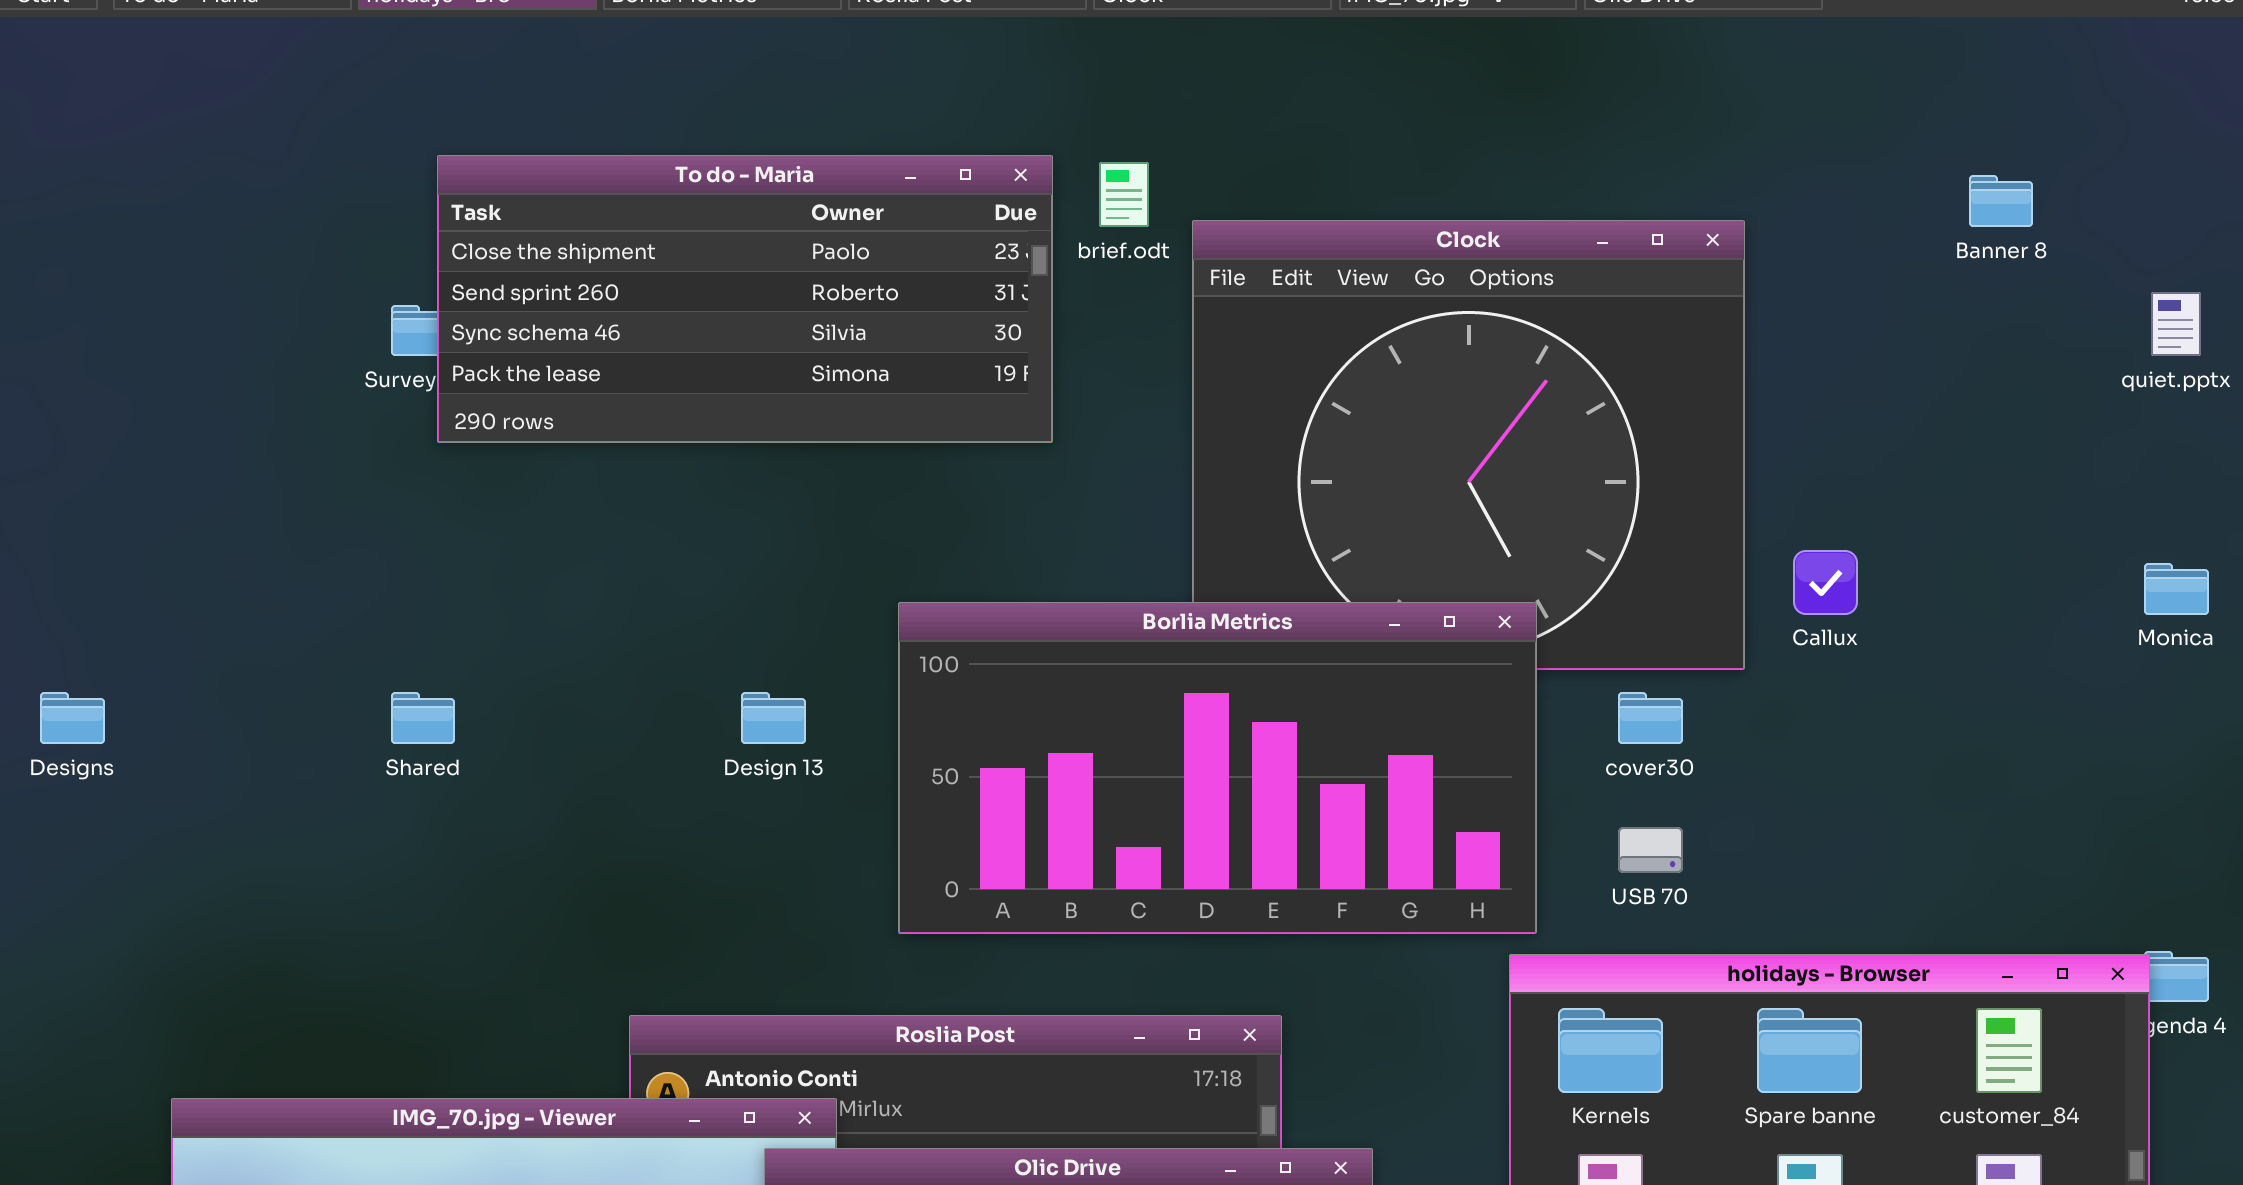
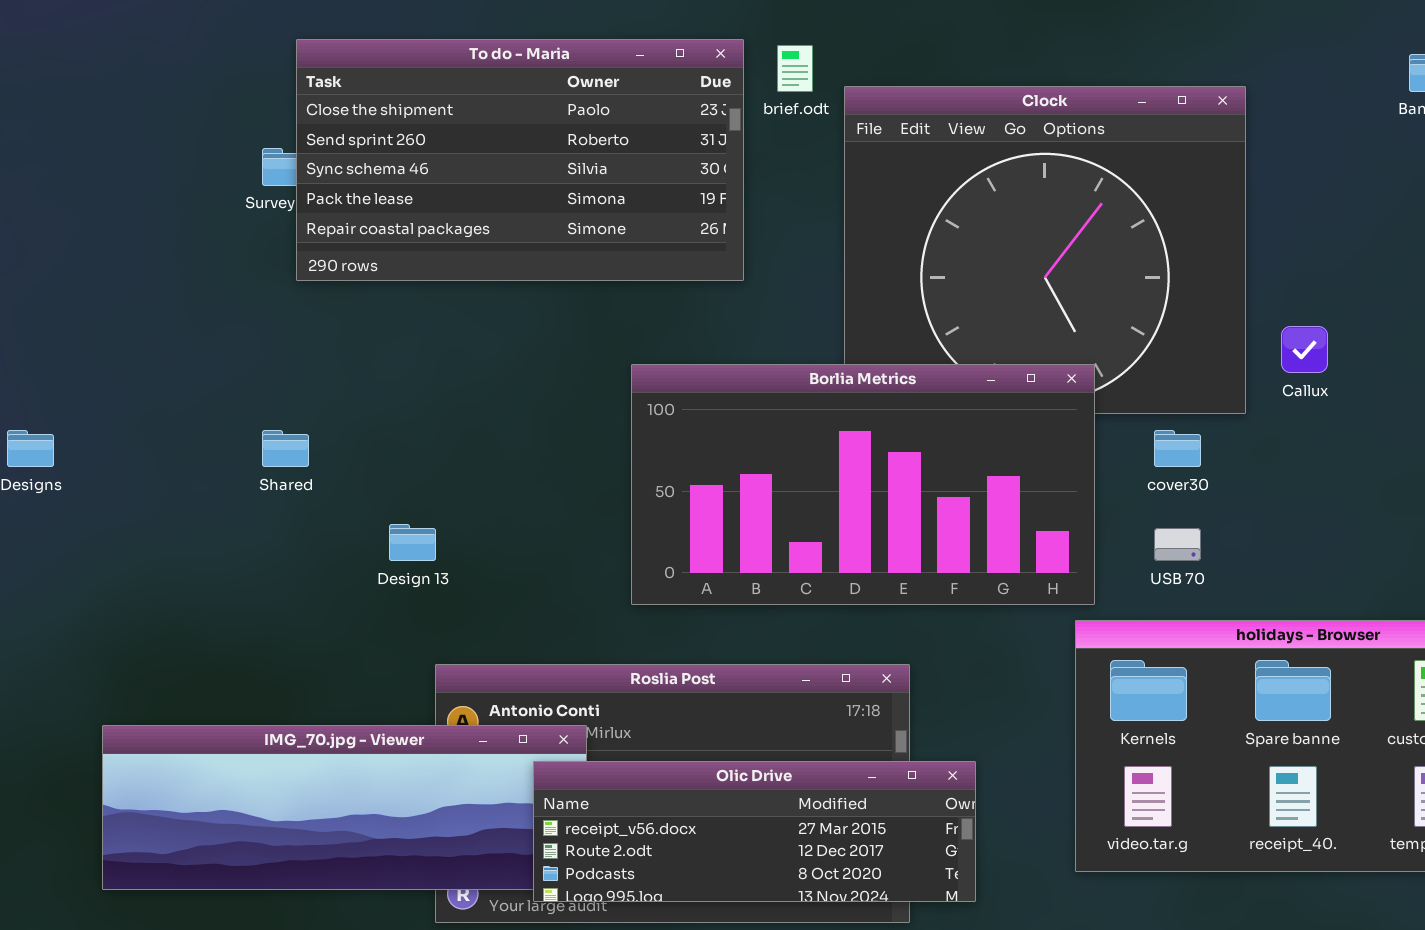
To do - Maria: [437,155,1053,443] -> [296,39,744,281], resized
Design 13: [741,692,806,744] -> [389,524,436,561], moved

